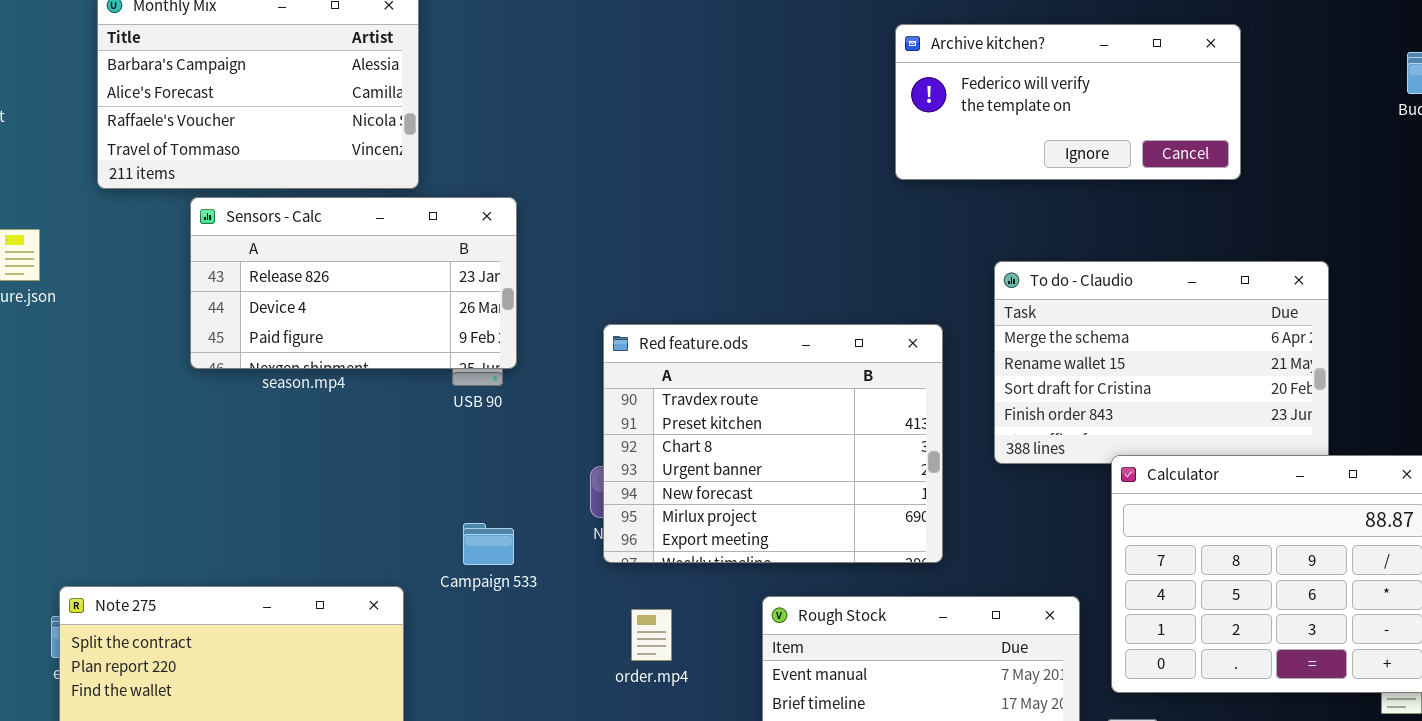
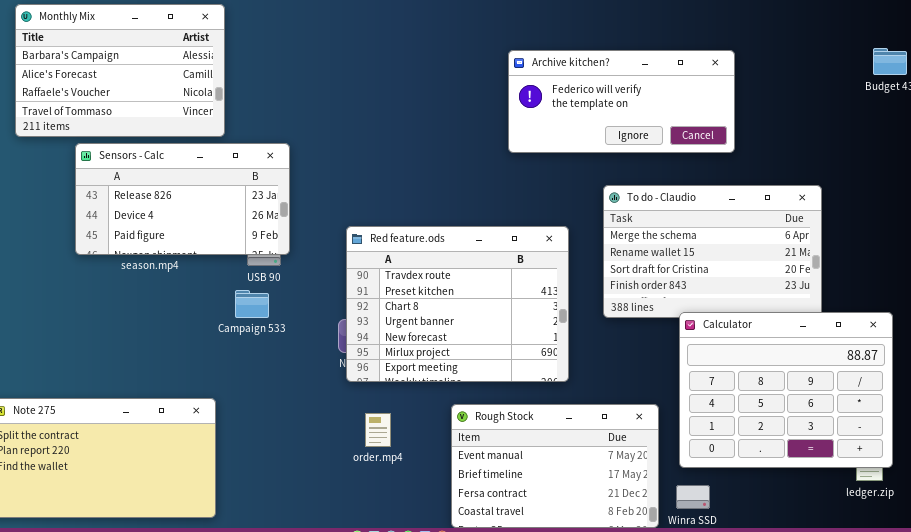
Archive kitchen?: [895,24,1241,180] -> [508,50,735,153], moved
Campaign 533: [463,523,514,565] -> [235,290,269,318], moved

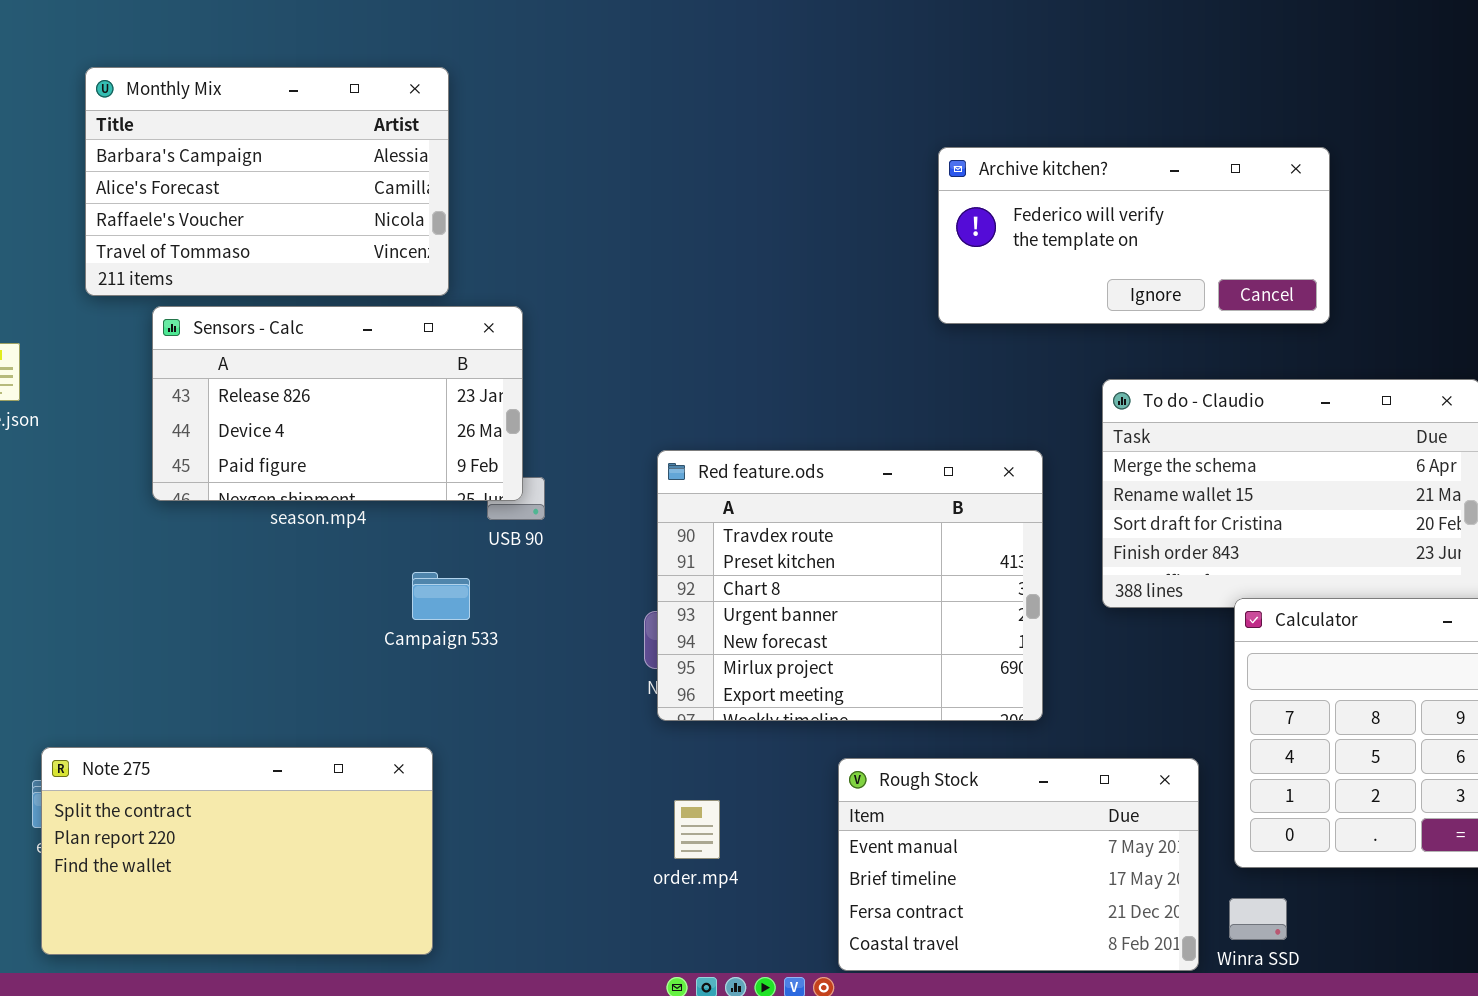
Sensors - Calc: [75,143,290,255] -> [152,306,523,501], moved
Campaign 533: [235,290,269,318] -> [412,572,470,620], moved
order.mp4: [365,413,391,447] -> [674,800,720,859], moved

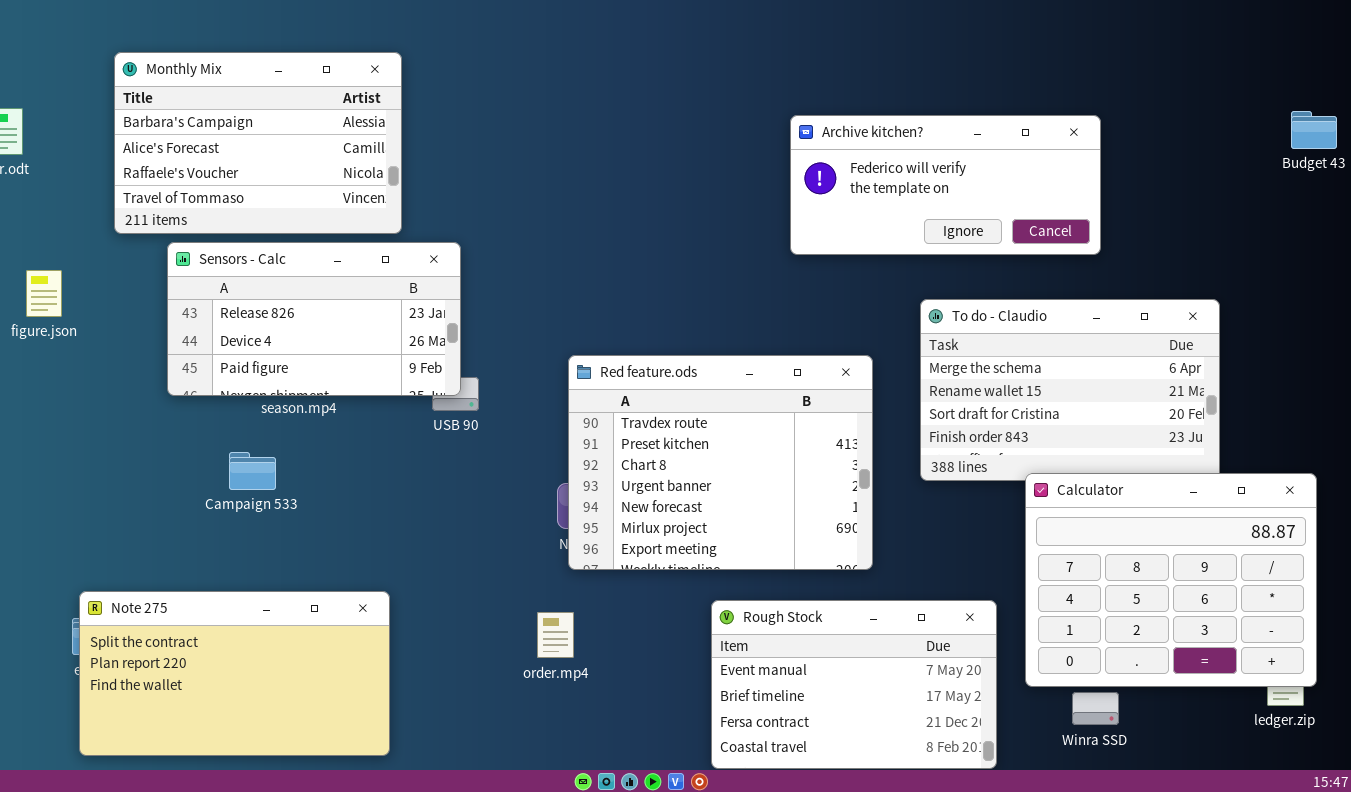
Campaign 533: [412,572,470,620] -> [229,452,276,490], moved
order.mp4: [674,800,720,859] -> [537,612,574,658], moved
Winra SSD: [1229,898,1287,940] -> [1072,692,1119,725], moved

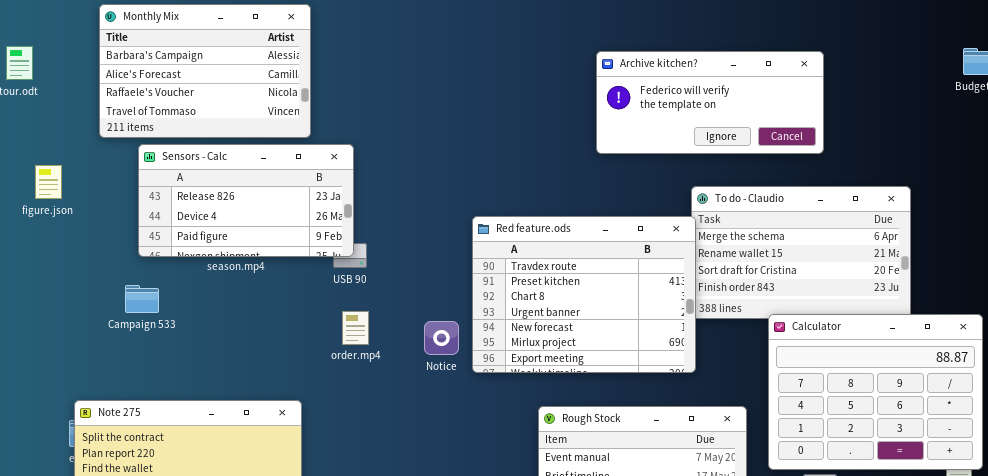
Red feature.ods: [568,355,873,570] -> [472,216,696,373], moved
Campaign 533: [229,452,276,490] -> [125,285,159,313], moved
order.mp4: [537,612,574,658] -> [342,311,369,345], moved

